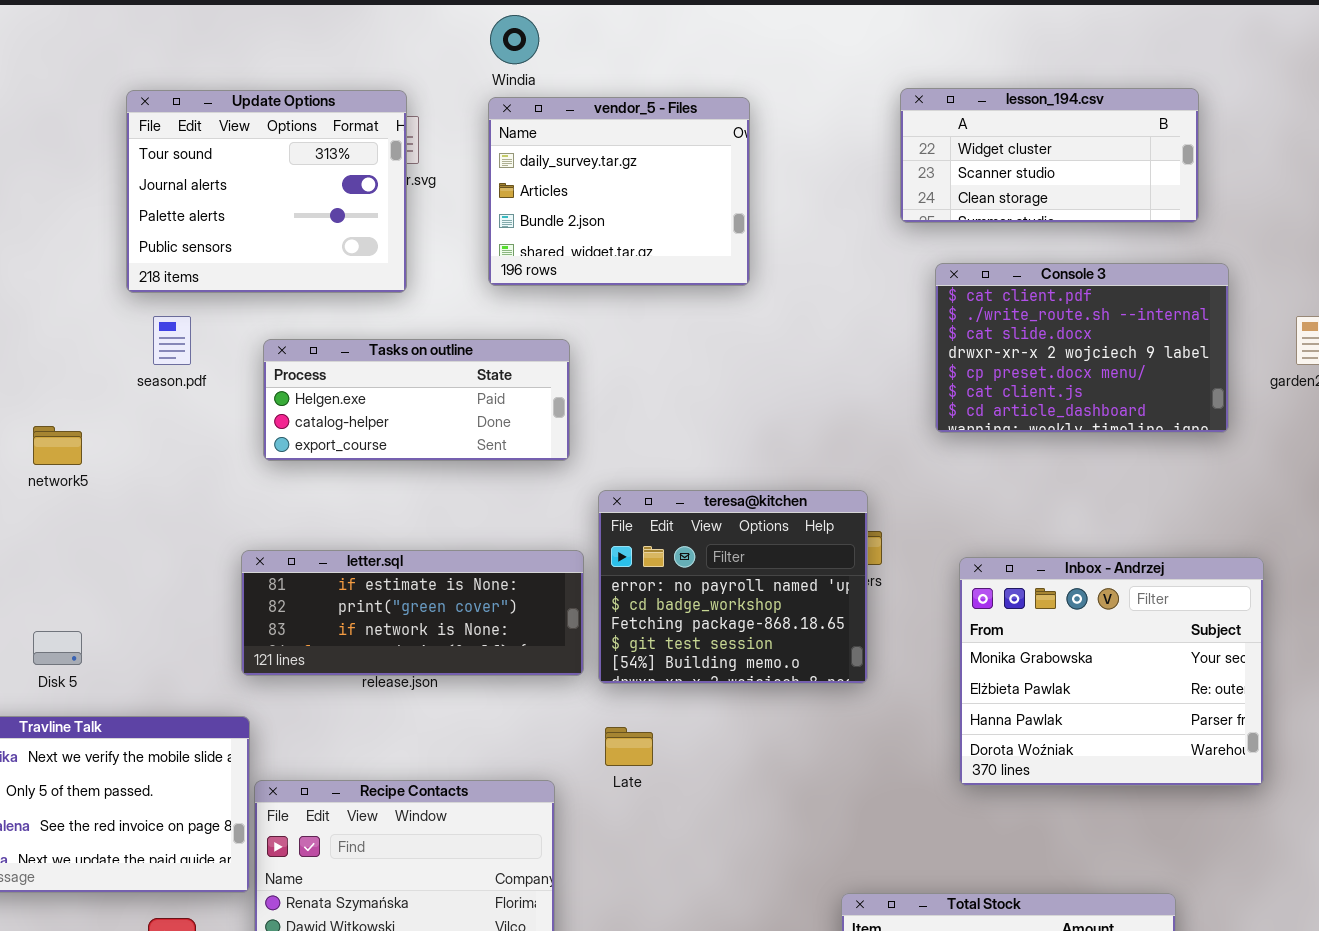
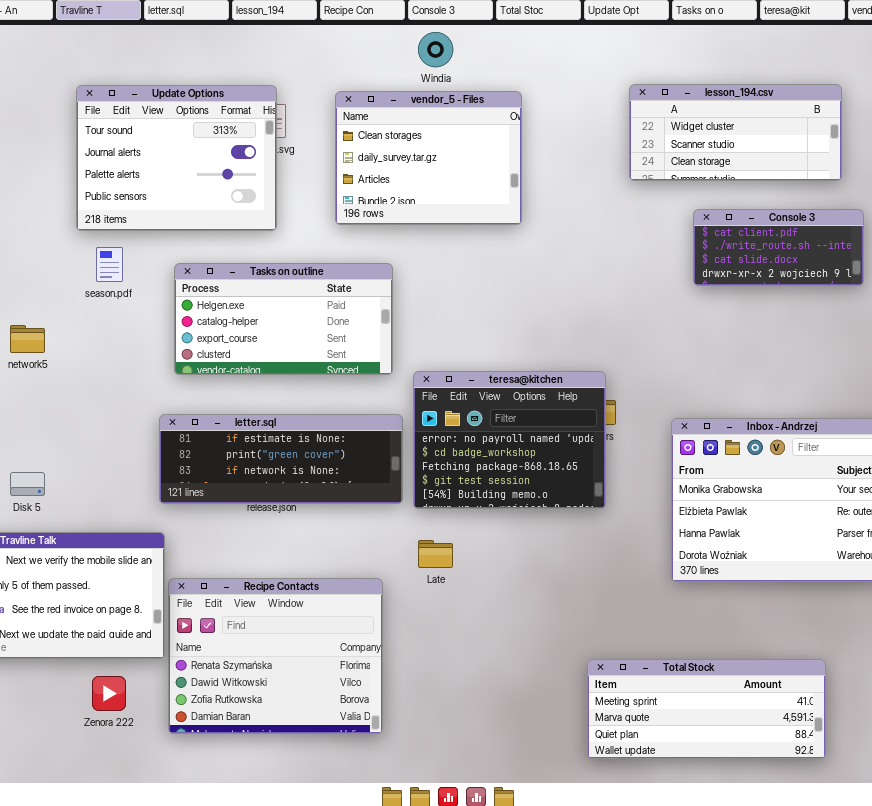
Windia: [490,15,539,64] -> [418,32,453,67], moved
vendor_5 - Files: [488,97,750,286] -> [335,91,522,225], scrolled up 1 row
Console 3: [935,263,1229,433] -> [693,209,864,286], resized
Tasks on outline: [263,339,570,461] -> [174,263,393,375], resized

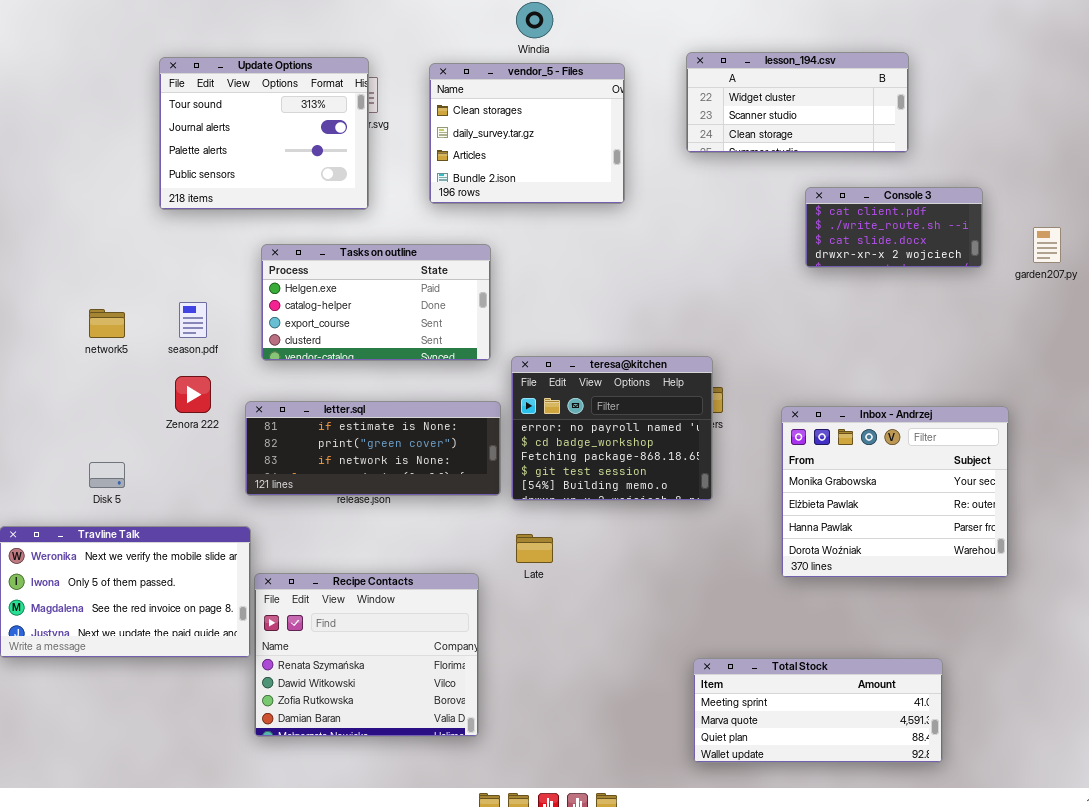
lesson_194.csv: [629,84,842,181] -> [686,52,909,153], moved
season.pdf: [96,247,123,282] -> [179,302,207,338], moved
Zenora 222: [92,676,126,711] -> [175,376,211,413], moved

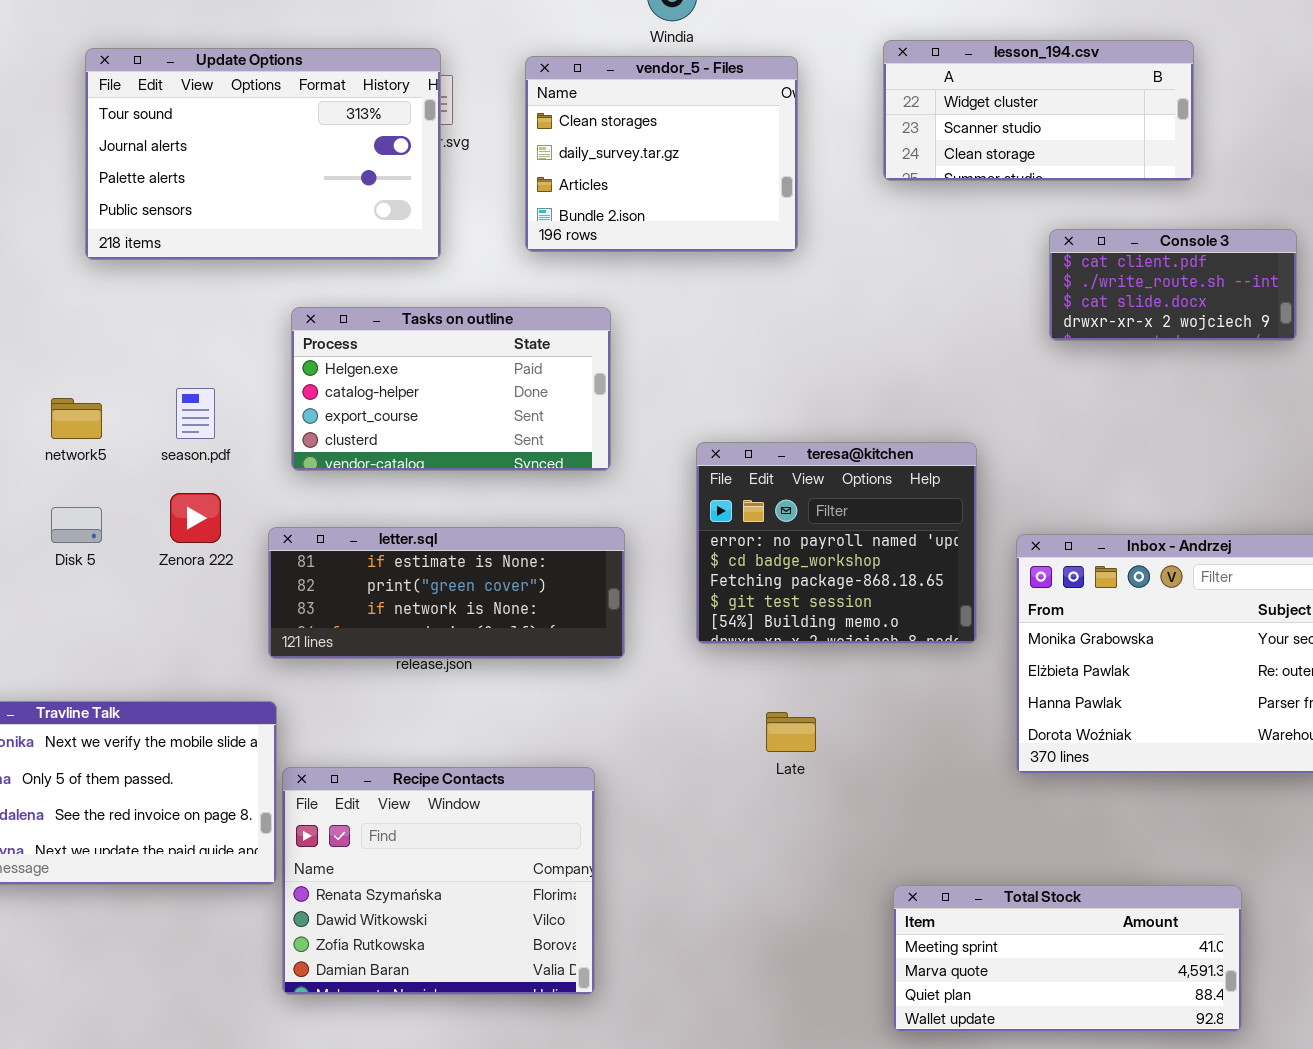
Update Options: [159,57,369,210] -> [85,48,441,260], resized
teresa@kitchen: [511,356,713,501] -> [696,442,977,644], moved
Disk 5: [89,462,125,488] -> [51,507,102,543], moved
Late: [516,534,553,563] -> [766,712,816,752], moved

